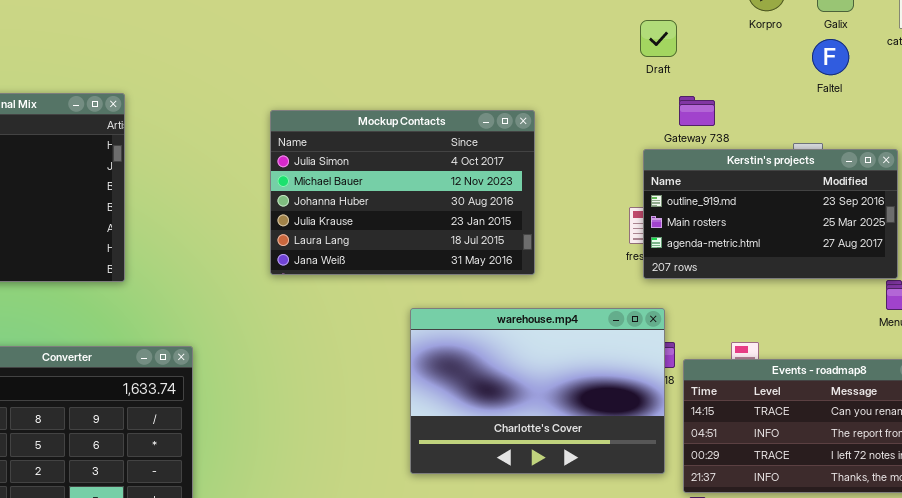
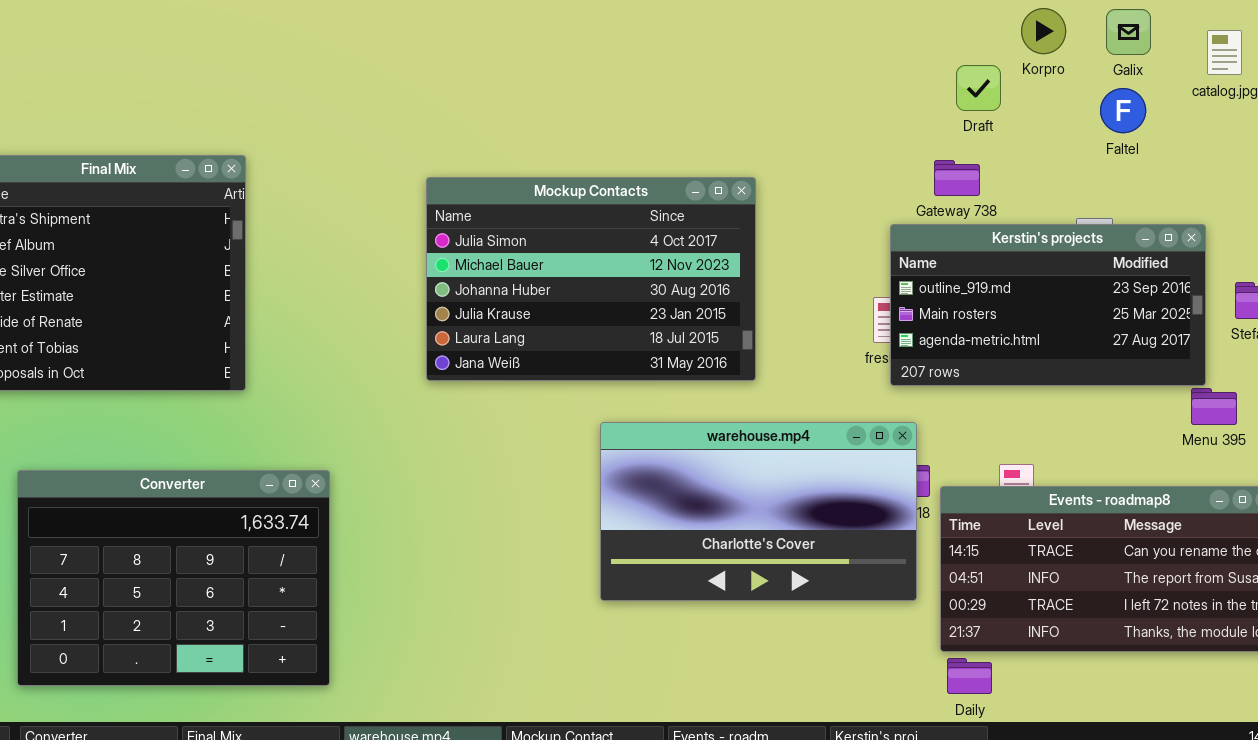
Draft: [640,20,677,57] -> [956,65,1001,111], moved
warehouse.mp4: [410,308,665,474] -> [600,422,917,601], resized

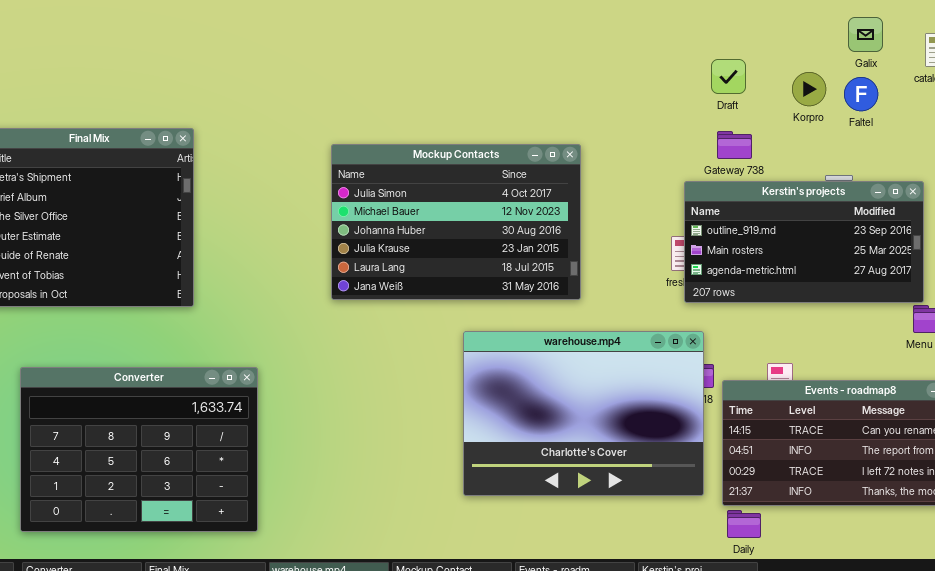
Korpro: [1021,8,1066,54] -> [792,72,826,106], moved
Draft: [956,65,1001,111] -> [711,59,746,94], moved
warehouse.mp4: [600,422,917,601] -> [463,331,704,496], resized

